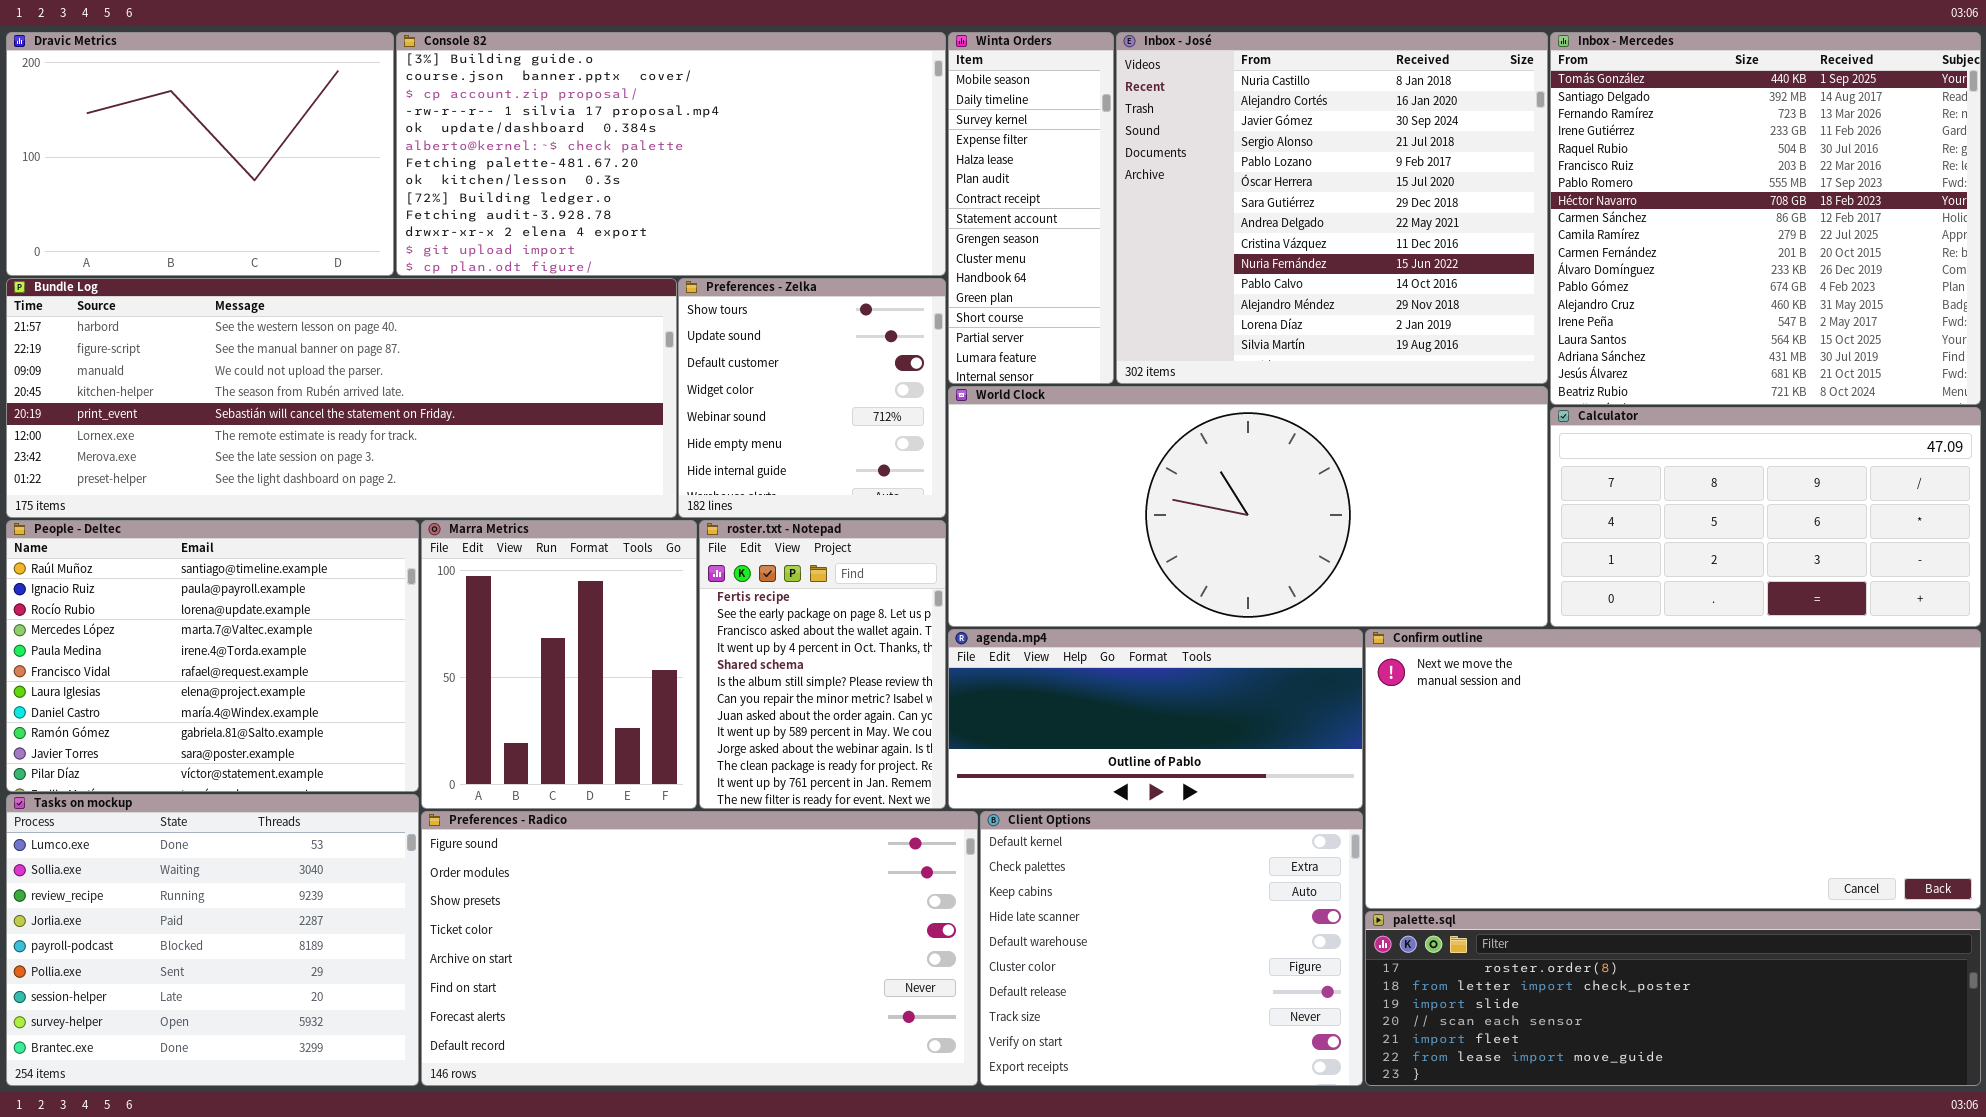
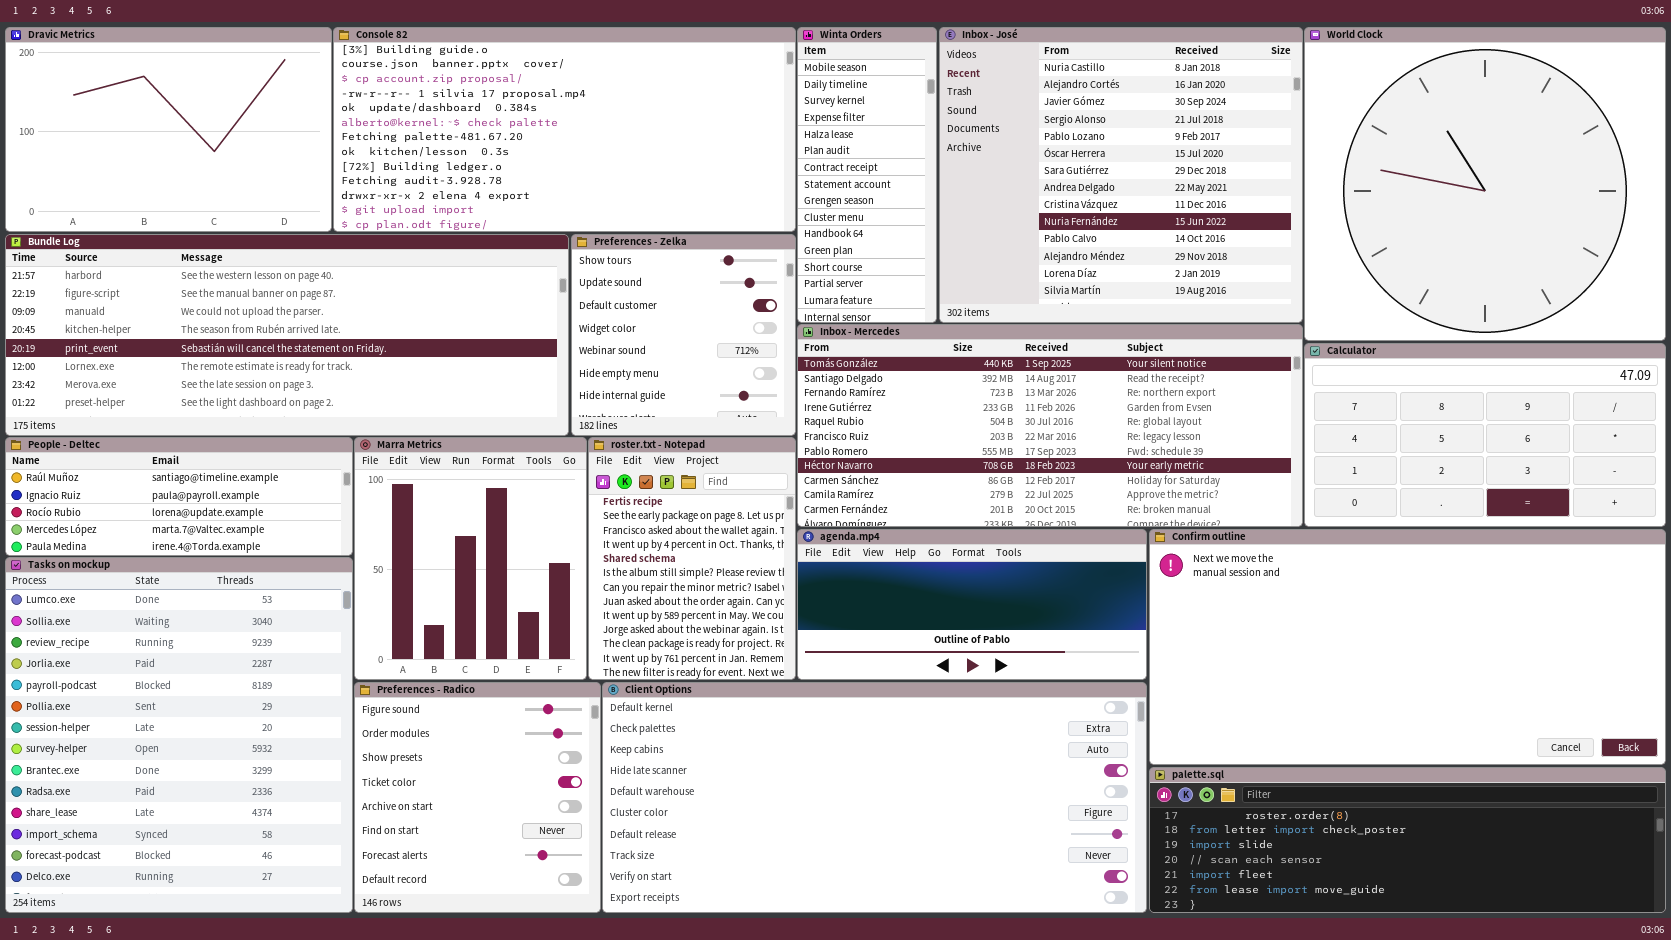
Inbox - Mercedes: [1550,32,1981,405] -> [797,324,1303,527], moved, resized
World Clock: [948,386,1548,627] -> [1304,27,1666,341], moved, resized
People - Deltec: [6,520,419,792] -> [5,437,353,556], resized
Tasks on mockup: [6,794,419,1086] -> [5,557,353,913], resized
Preferences - Radico: [421,811,978,1086] -> [354,682,601,913], resized
Client Options: [980,811,1363,1086] -> [602,682,1147,913], resized

